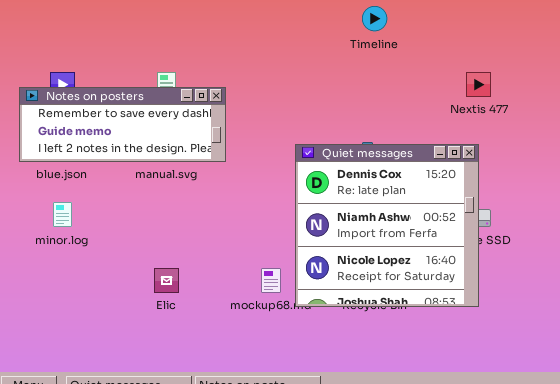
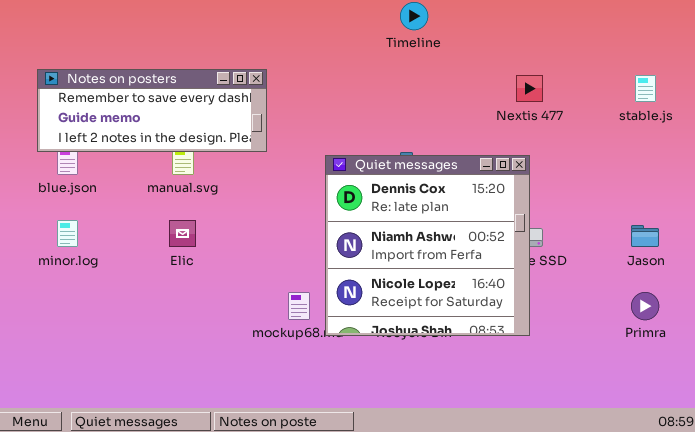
Notes on posters: [19,87,226,162] -> [37,69,267,152], moved
Elic: [154,268,179,293] -> [169,220,196,247], moved

